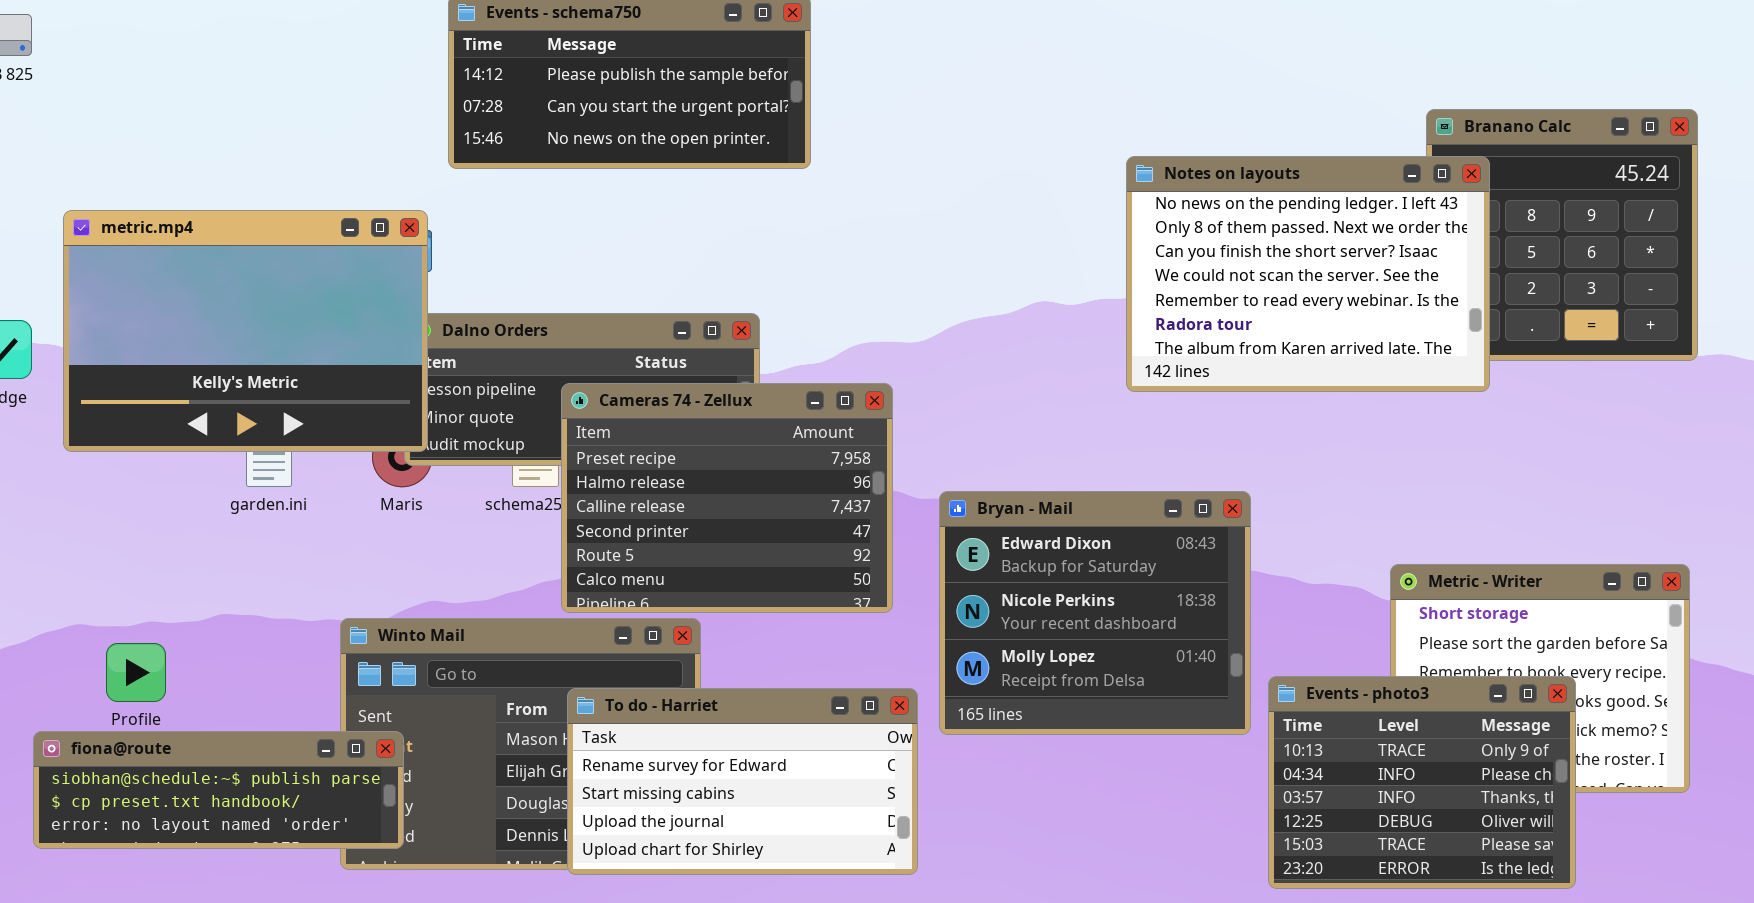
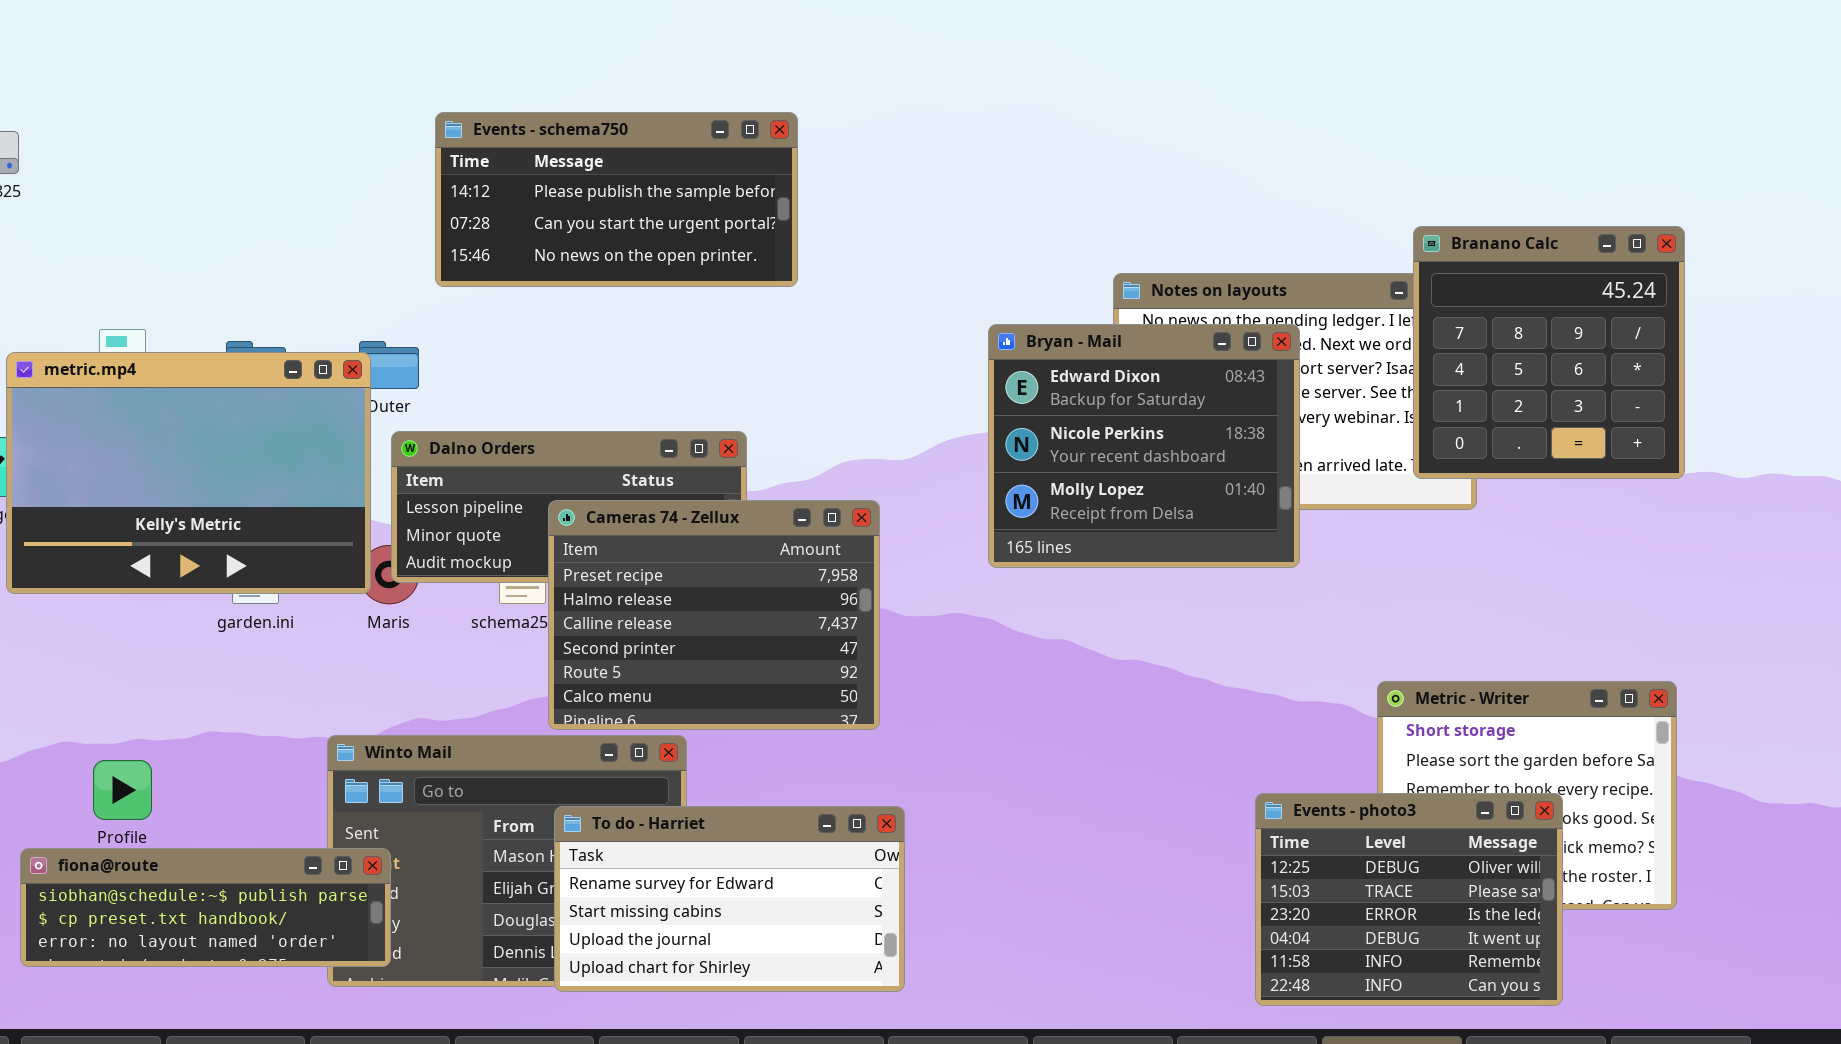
Branano Calc: [1426,109,1698,361] -> [1413,226,1685,479], raised
metric.mp4: [63,210,428,452] -> [6,352,371,594], moved
Bryan - Mail: [939,491,1251,735] -> [988,324,1300,568], moved
Events - photo3: [1268,676,1576,889] -> [1255,793,1563,1006], scrolled down 3 rows

